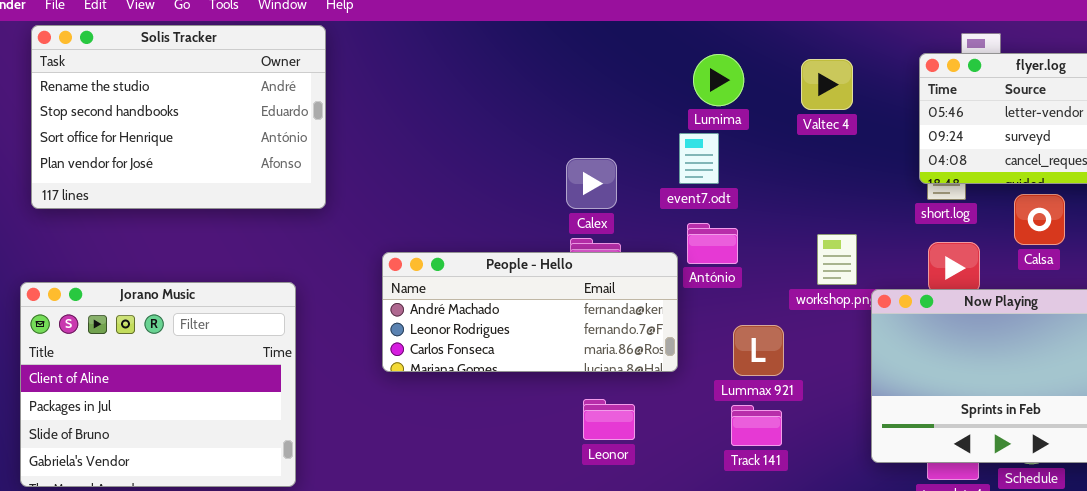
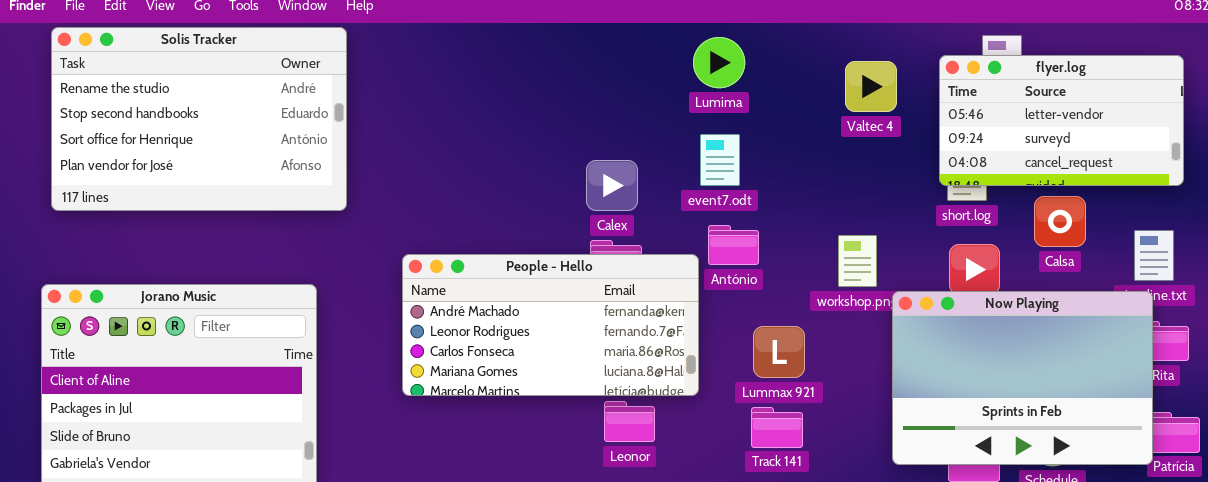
Lumima: [693,54,744,106] -> [693,37,745,88], moved
Valtec 4: [801,59,853,110] -> [845,61,897,112], moved
People - Hello: [382,252,678,372] -> [402,254,699,396], resized

